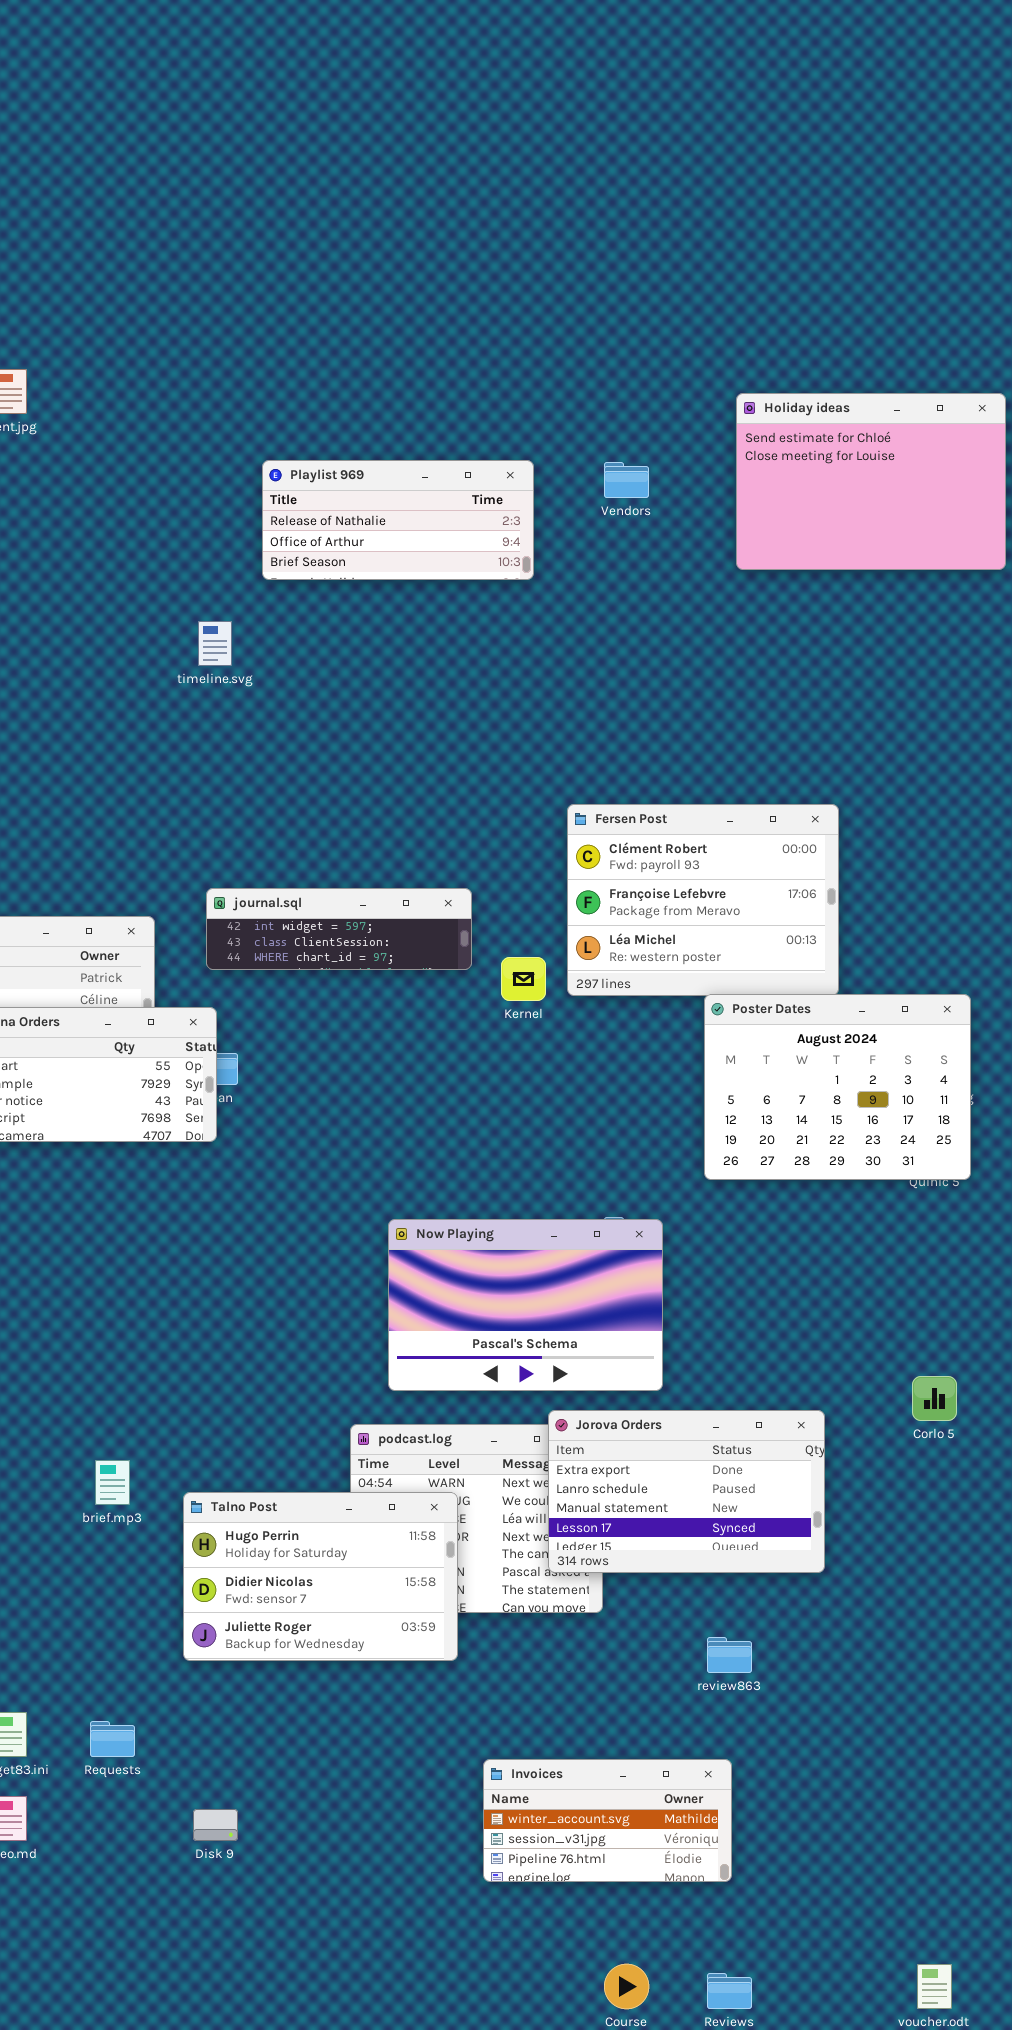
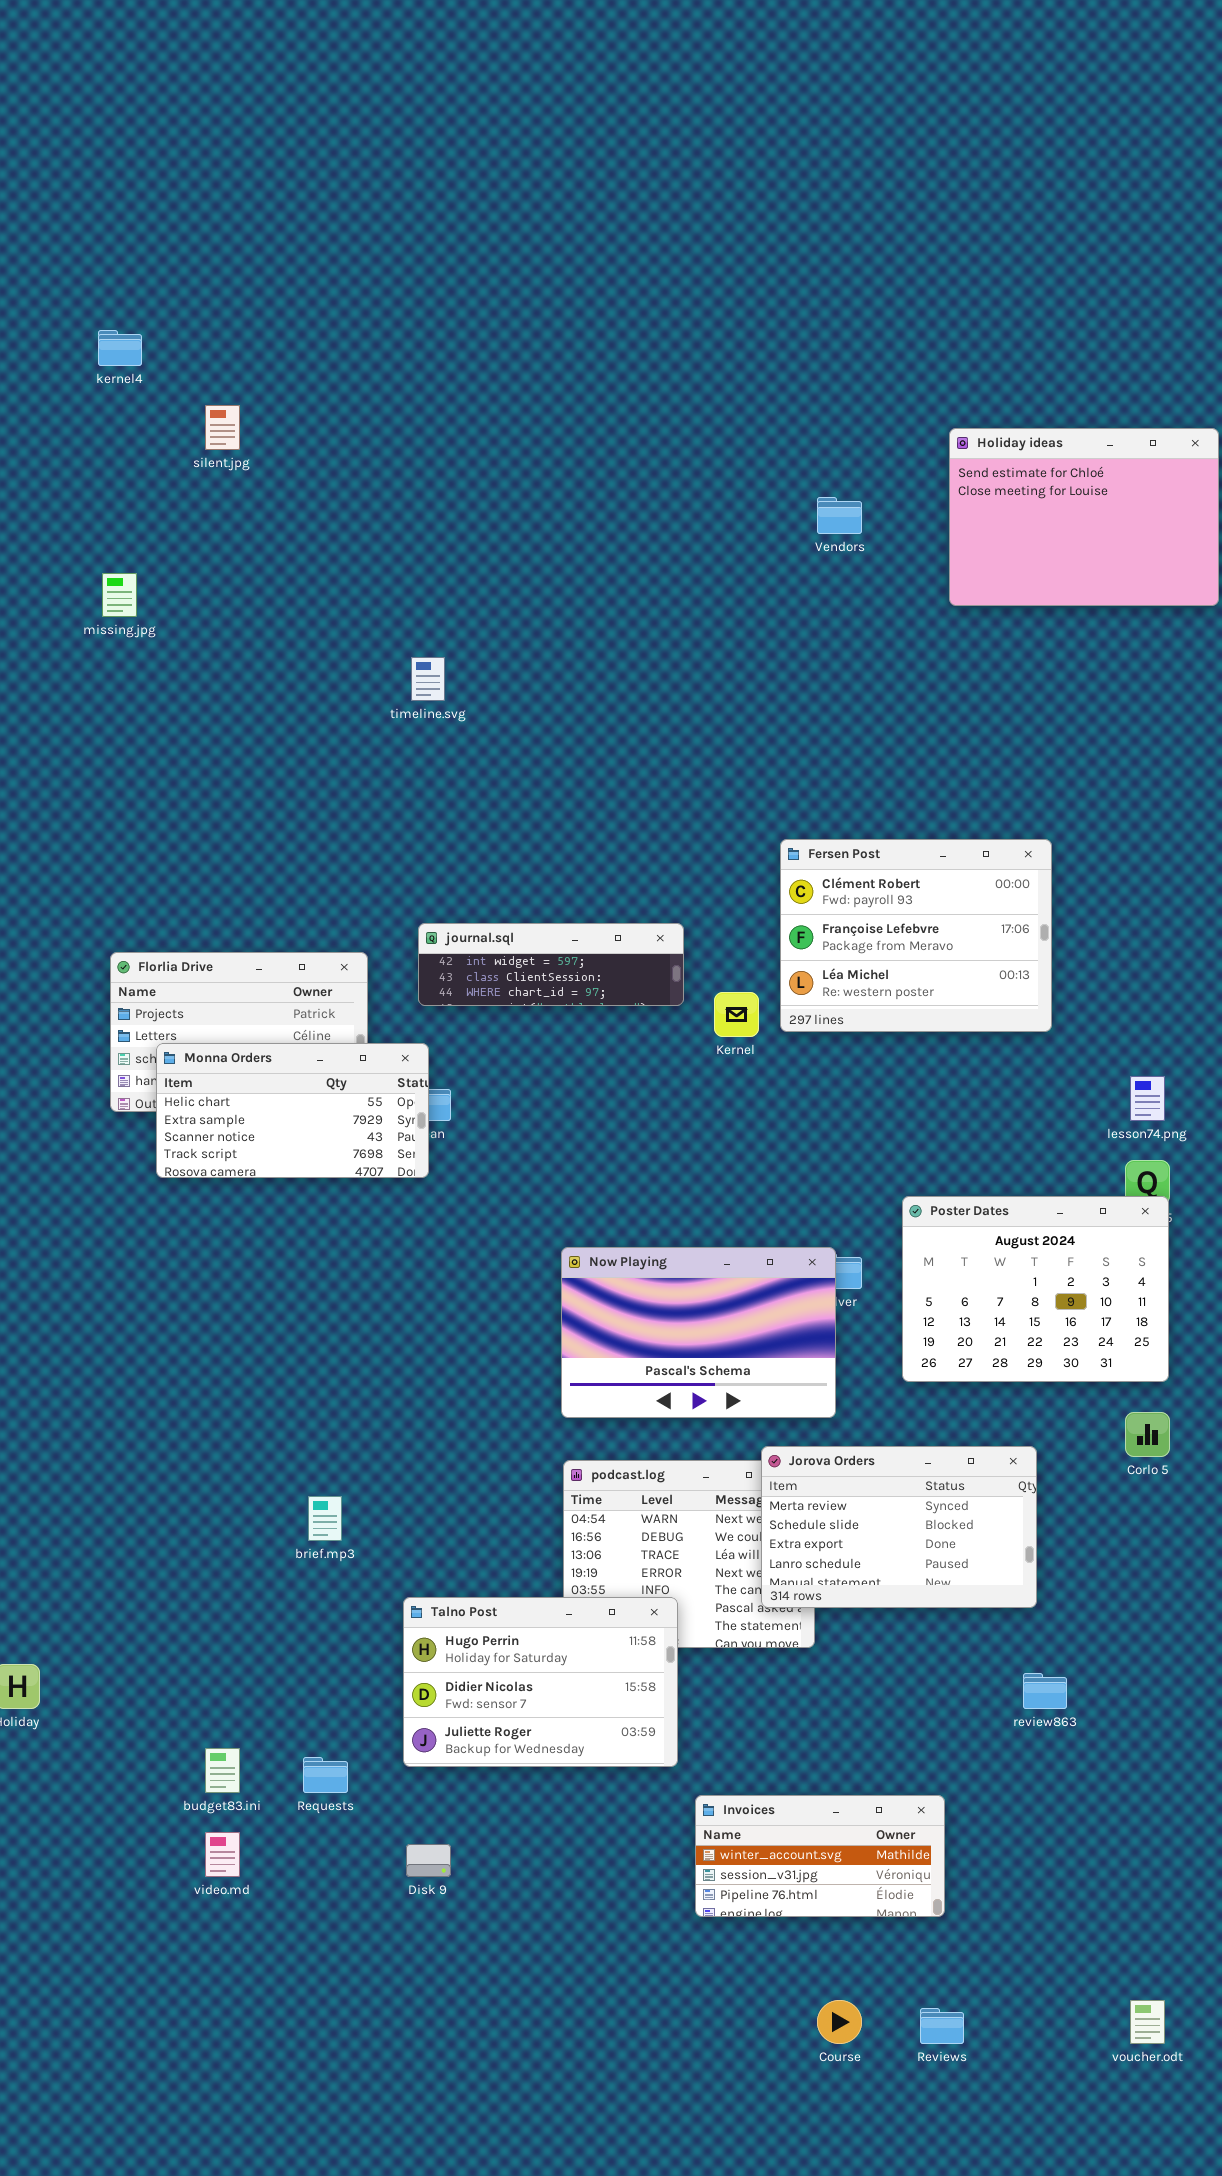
Playlist 969: [262,460,534,580] -> none, closed
Poster Dates: [704,994,971,1180] -> [902,1196,1169,1382], moved
Now Playing: [388,1219,663,1391] -> [561,1247,836,1418], moved
Jorova Orders: [548,1410,825,1573] -> [761,1446,1037,1608], scrolled up 2 rows
Talno Post: [183,1492,458,1661] -> [403,1597,678,1767], moved
review863: [707,1637,752,1673] -> [1023,1673,1067,1709], moved

